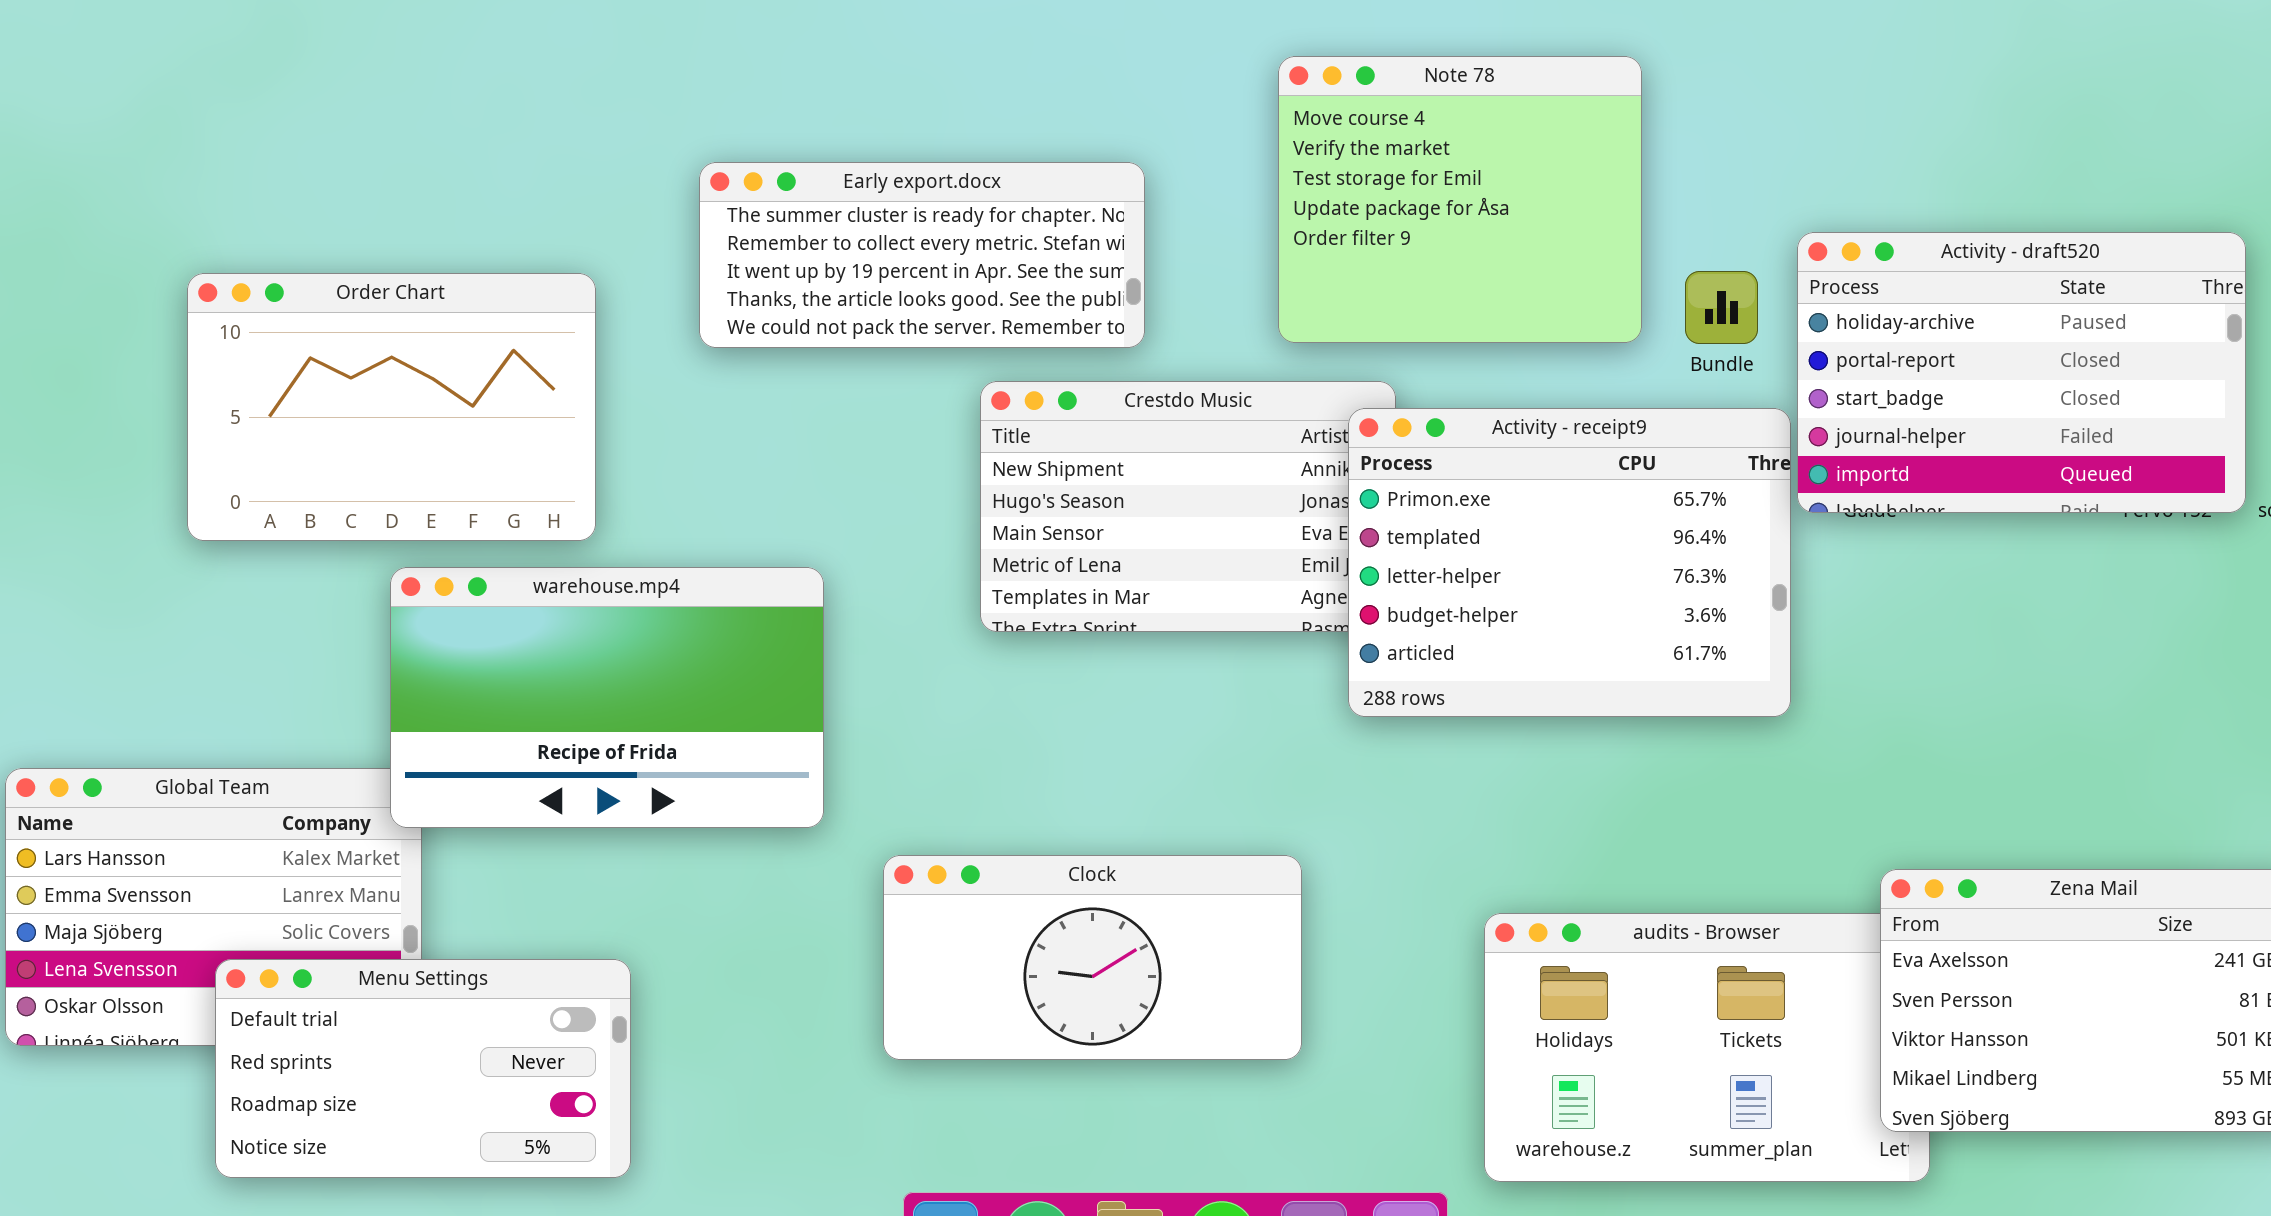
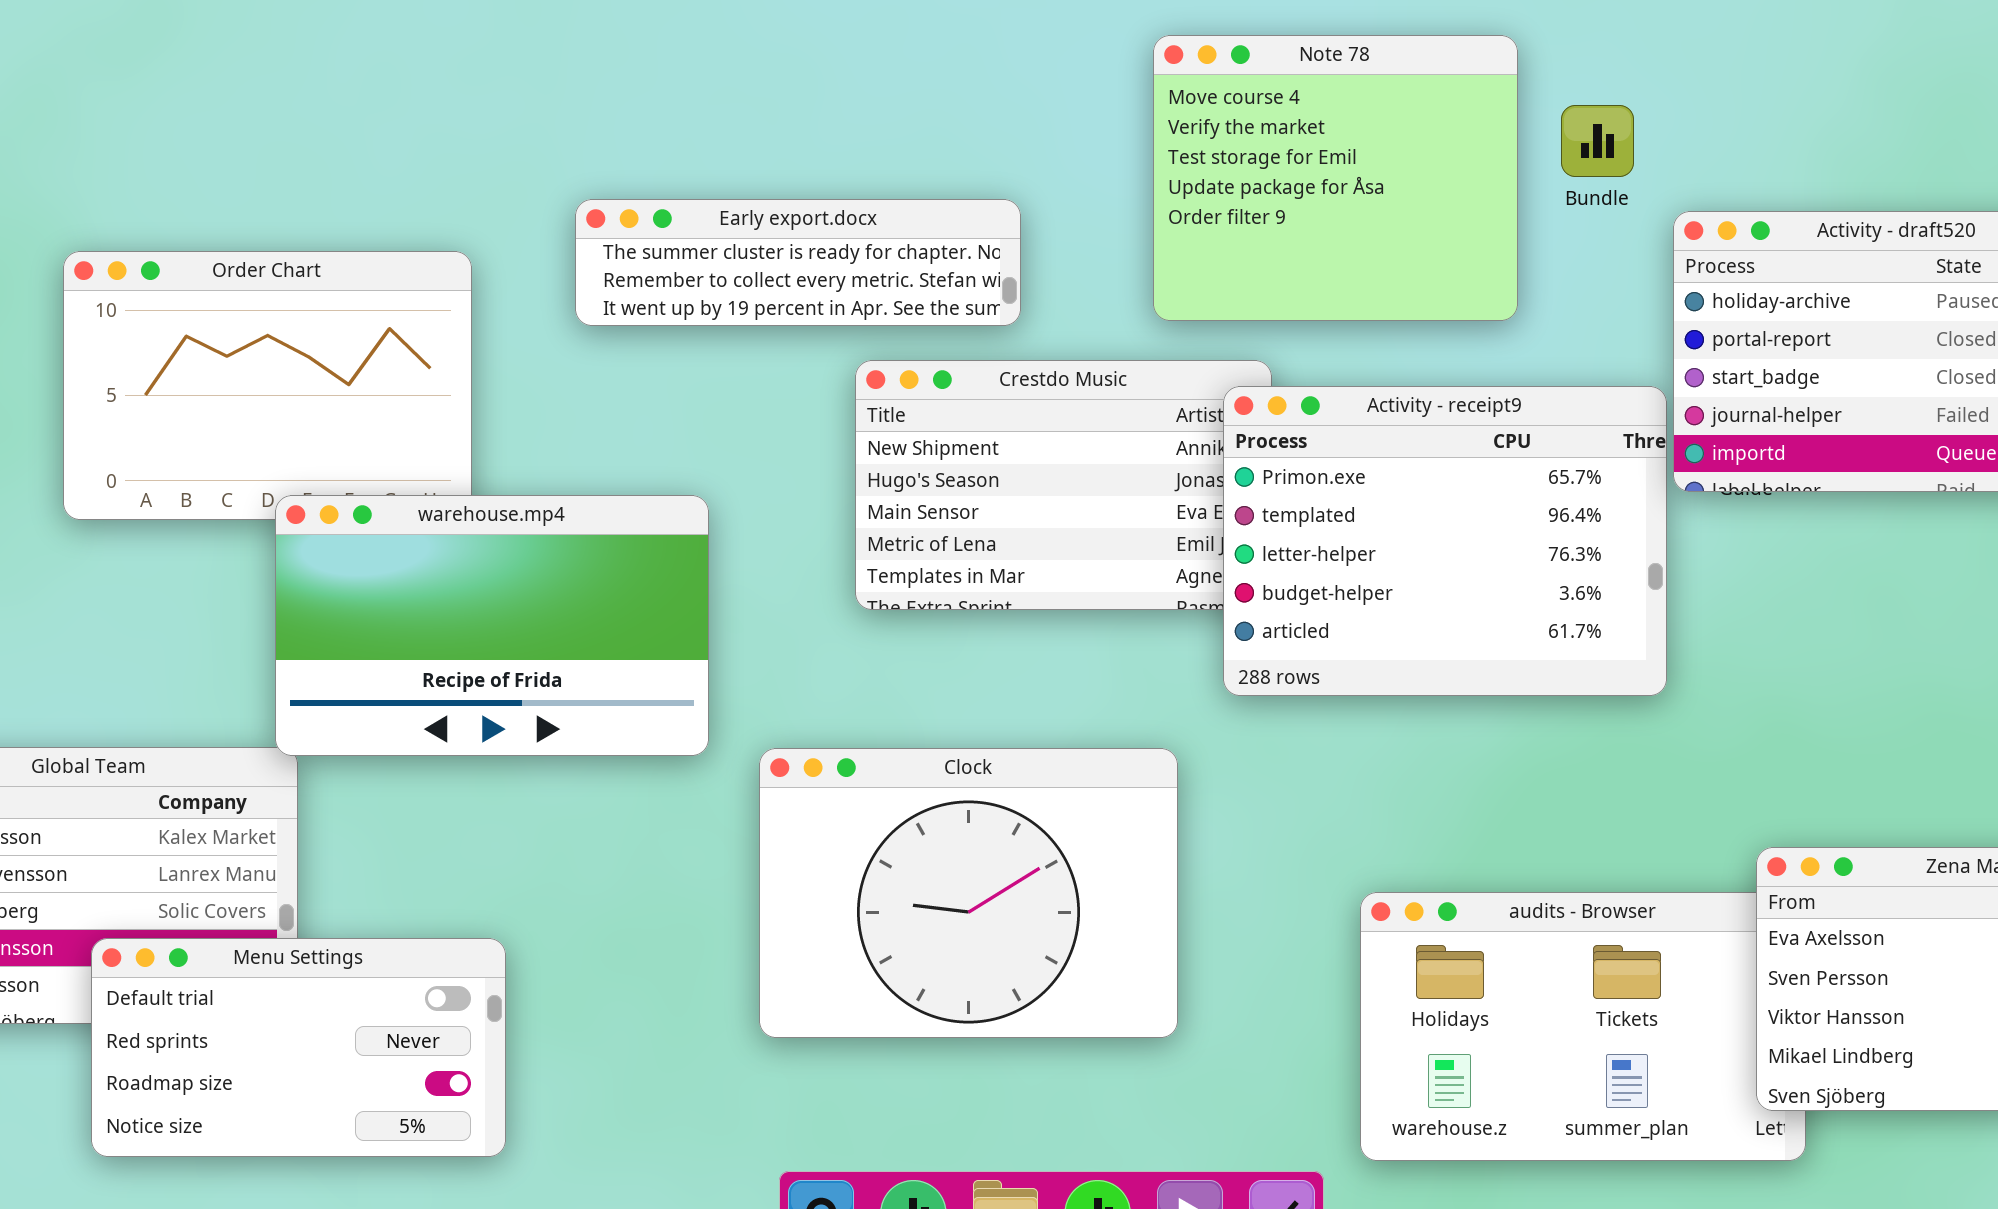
Early export.docx: [699,162,1145,348] -> [575,199,1021,326], resized
Bundle: [1685,271,1758,344] -> [1561,105,1634,177], moved
warehouse.mp4: [390,567,824,828] -> [275,495,709,756], moved
Clock: [883,855,1302,1060] -> [759,748,1178,1038], resized

